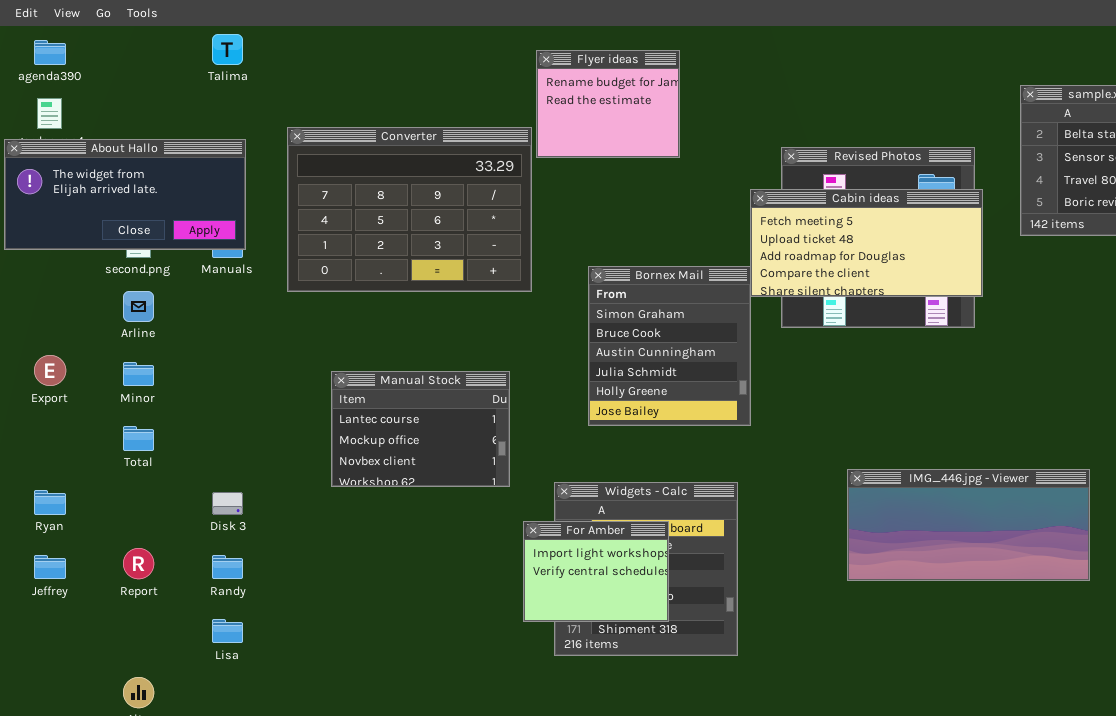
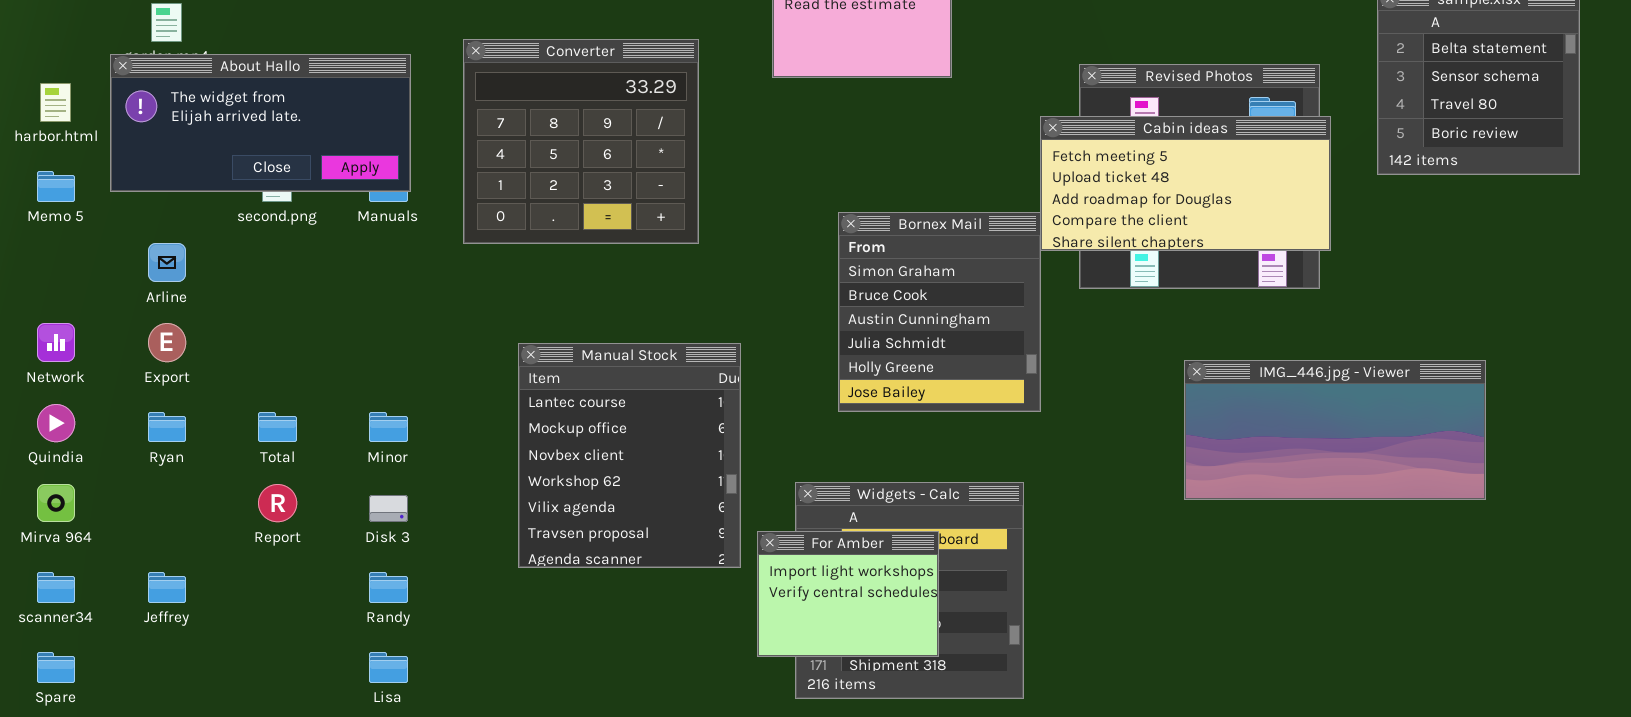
Converter: [287,127,532,292] -> [463,39,699,244], resized
Arline: [123,291,154,322] -> [148,243,186,282], moved
Minor: [123,362,154,386] -> [369,412,408,442], moved
Manual Stock: [331,371,510,487] -> [518,343,741,568], resized
IMG_446.jpg - Viewer: [847,469,1090,581] -> [1184,360,1486,500], moved
Ryan: [34,490,66,515] -> [148,412,186,442], moved
Report: [123,548,154,579] -> [258,484,297,522], moved

